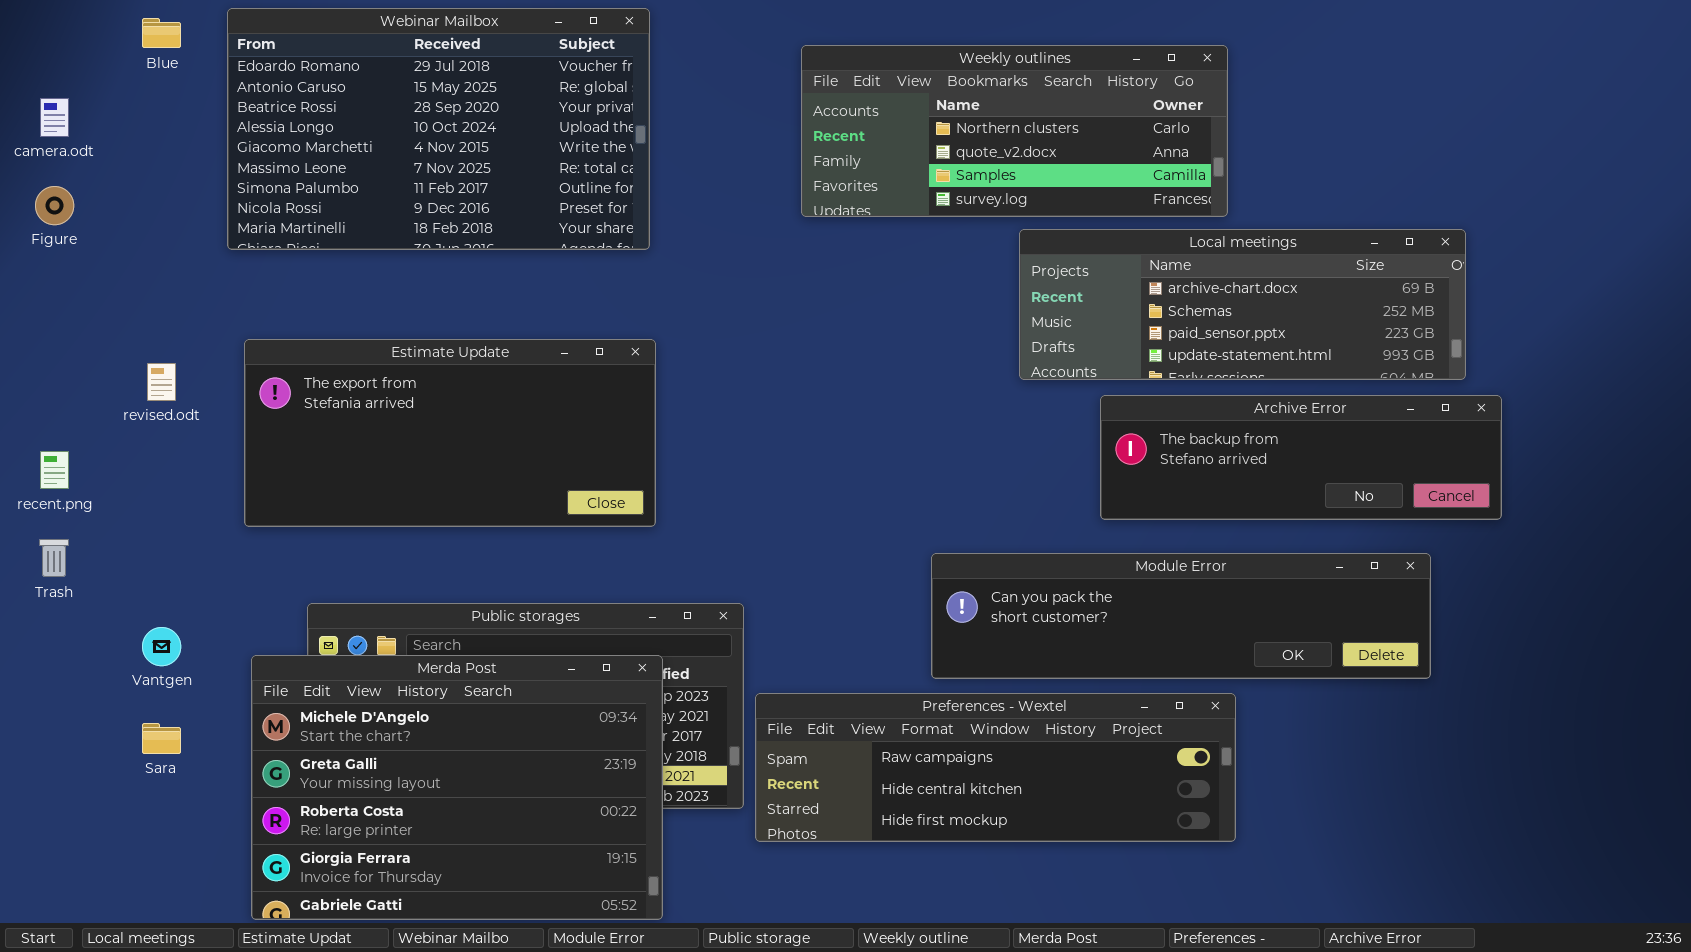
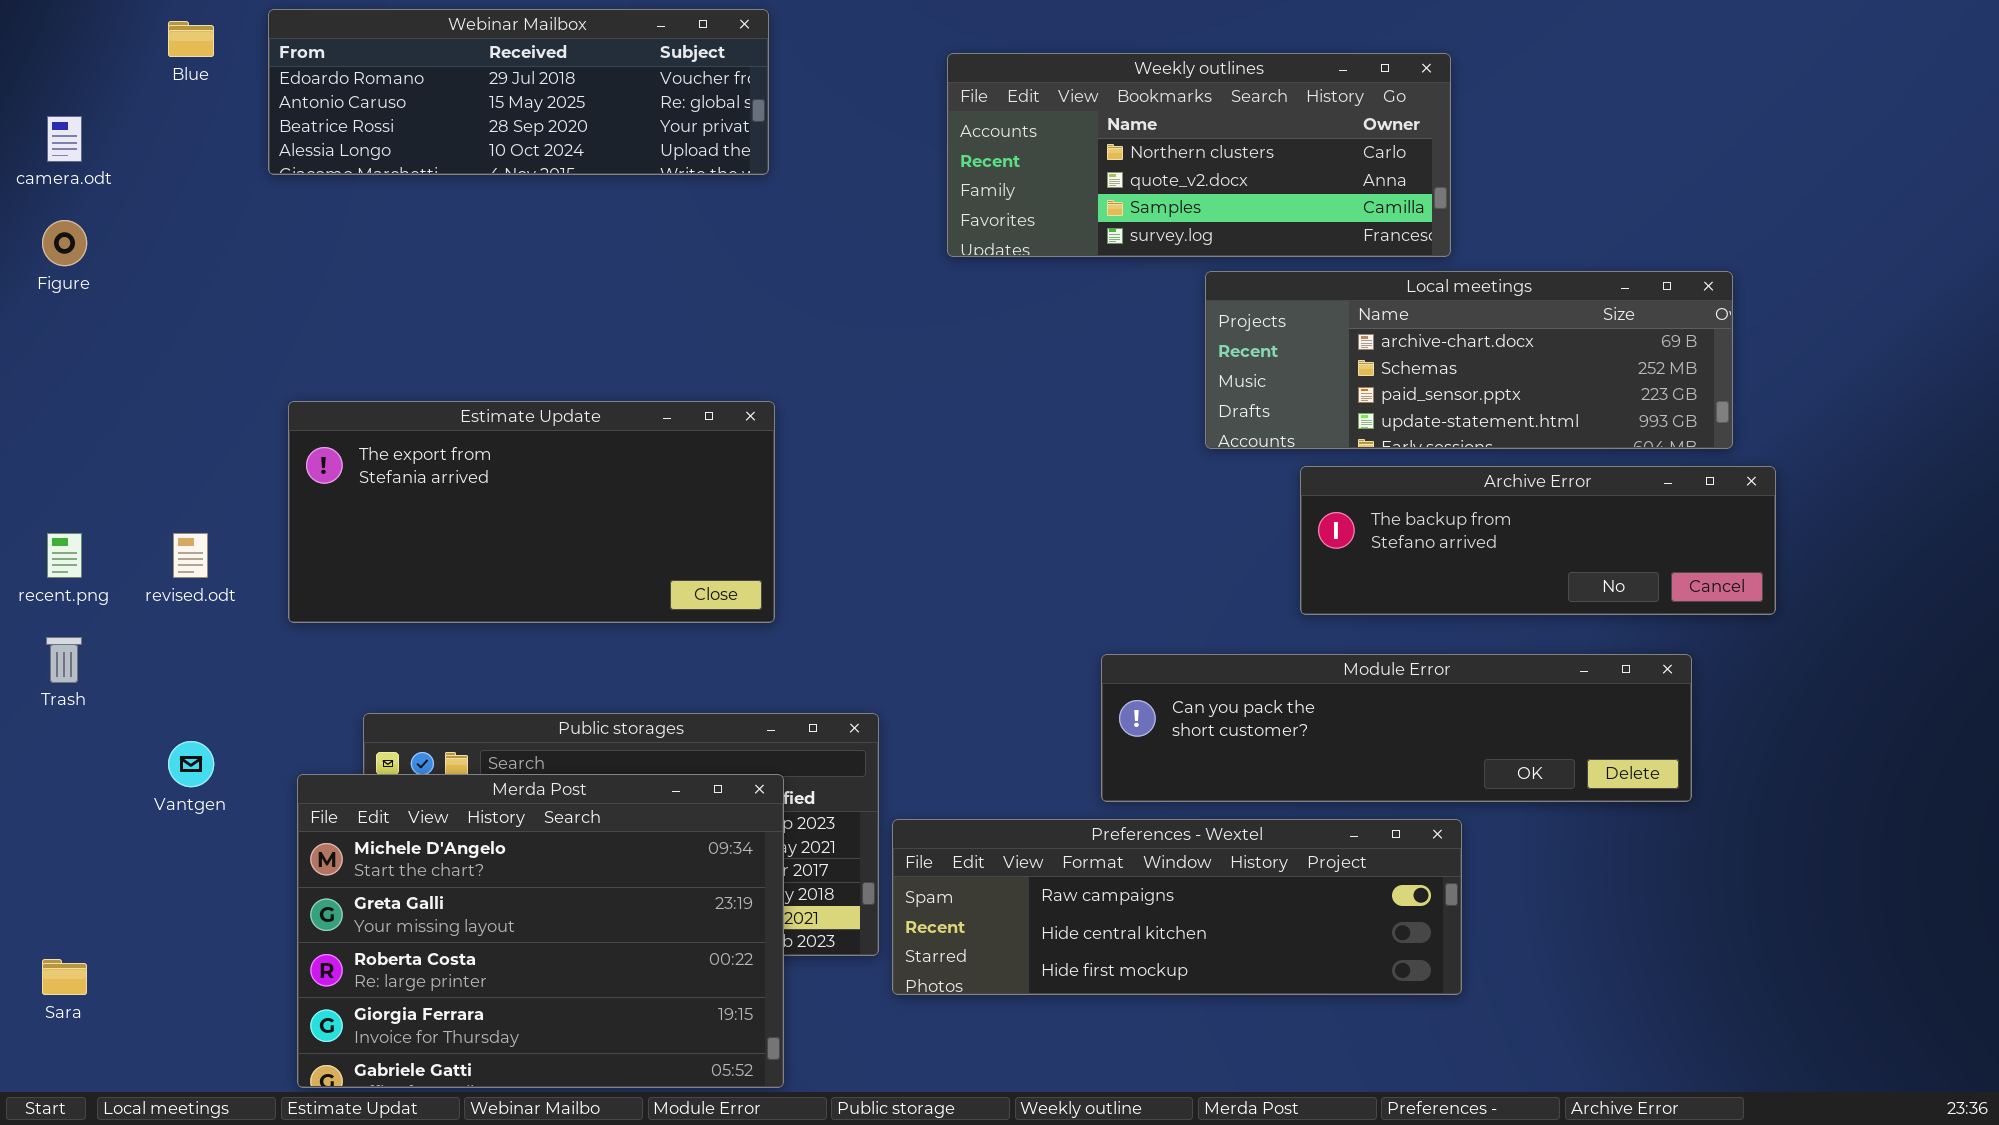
Webinar Mailbox: [227,8,650,250] -> [268,9,769,175], resized
revised.odt: [147,363,176,401] -> [173,533,208,578], moved
Sara: [142,723,181,754] -> [42,959,87,995], moved

